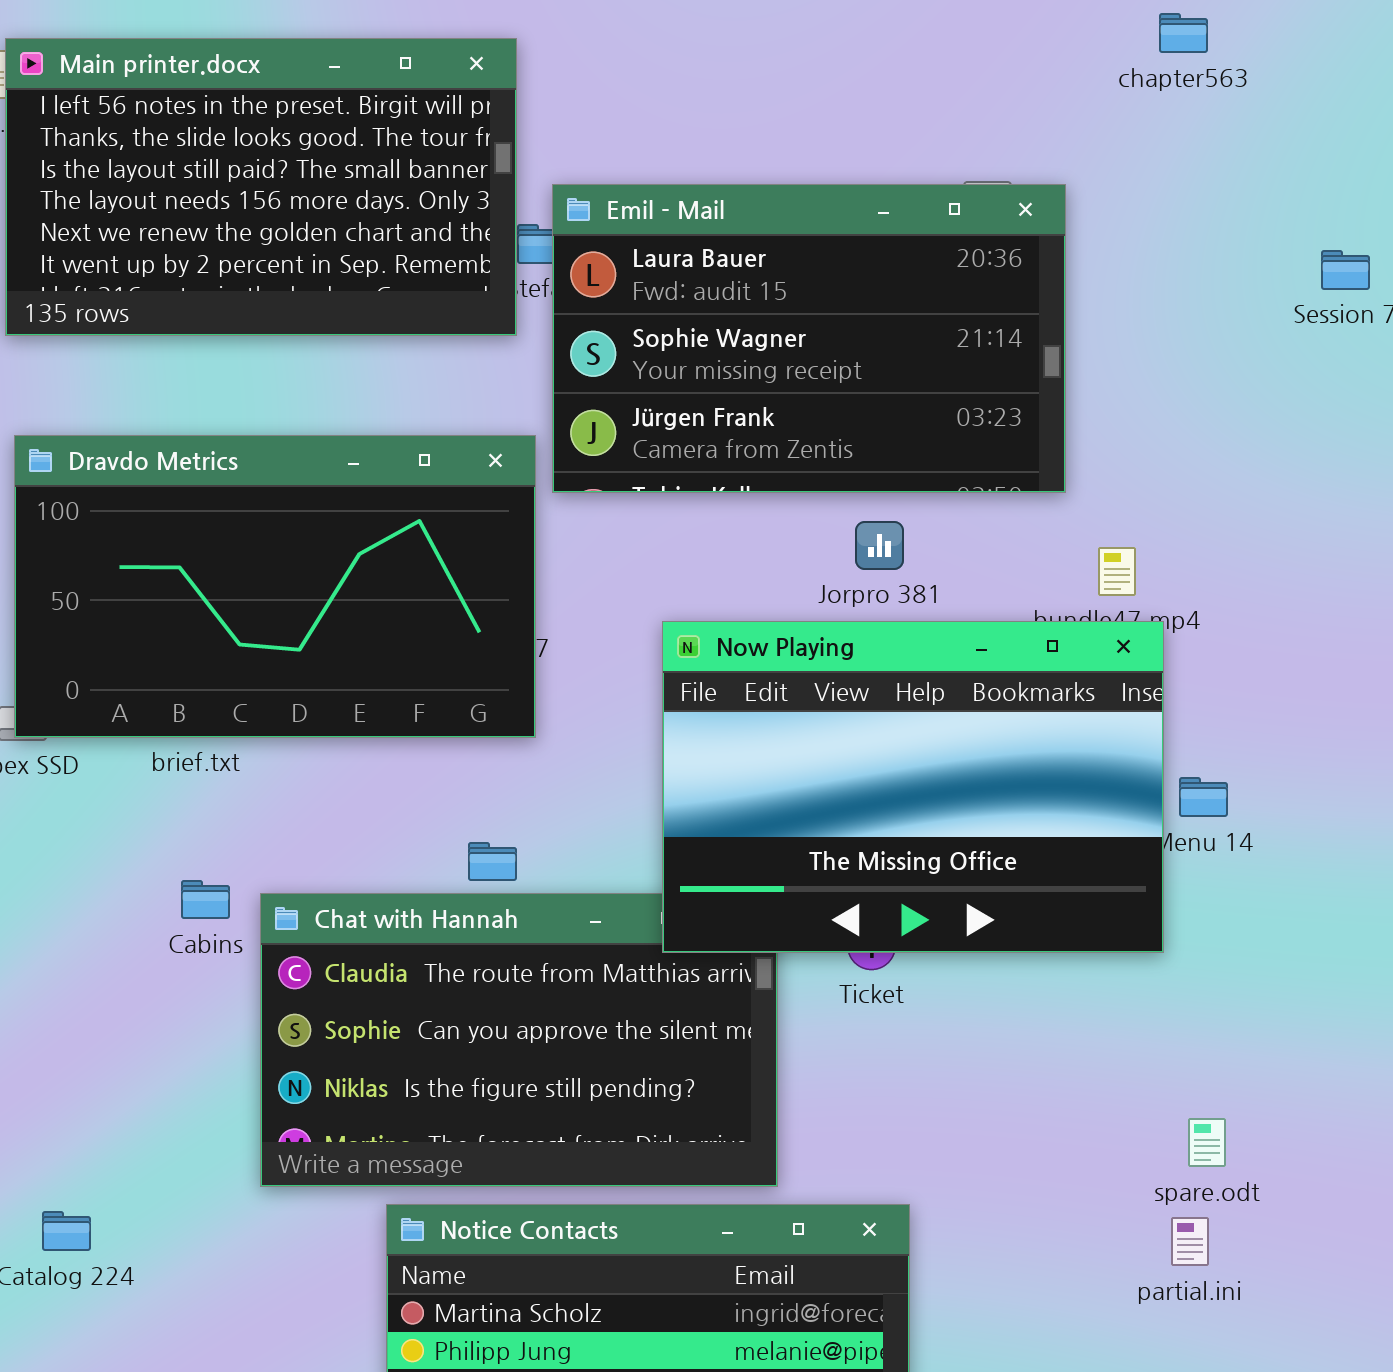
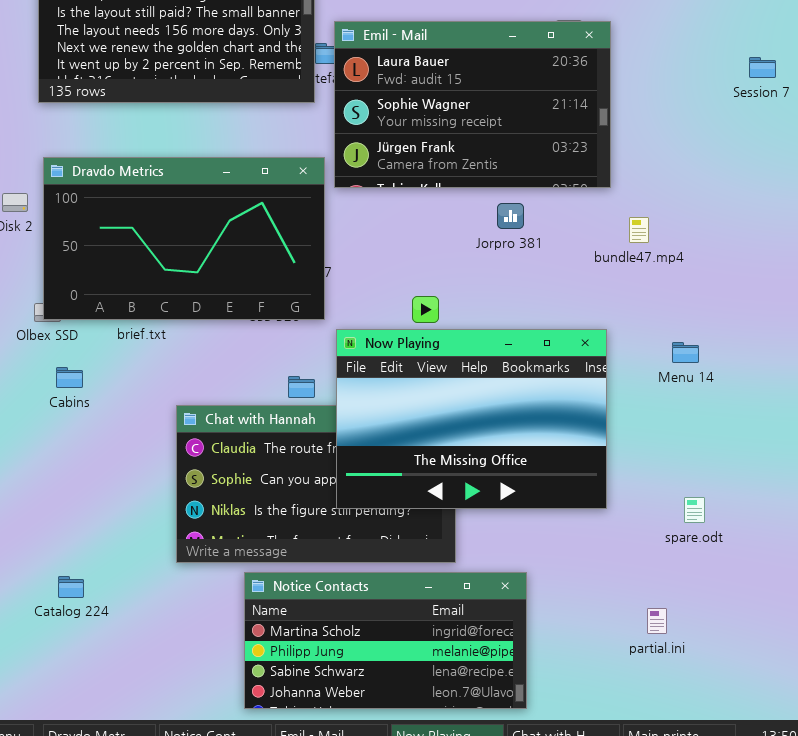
Now Playing: [662,621,1164,953] -> [336,329,607,509], moved
Cabins: [181,880,230,919] -> [56,367,83,388], moved
spare.odt: [1188,1118,1226,1167] -> [684,497,705,523], moved
partial.ini: [1171,1217,1209,1266] -> [647,608,667,634], moved

